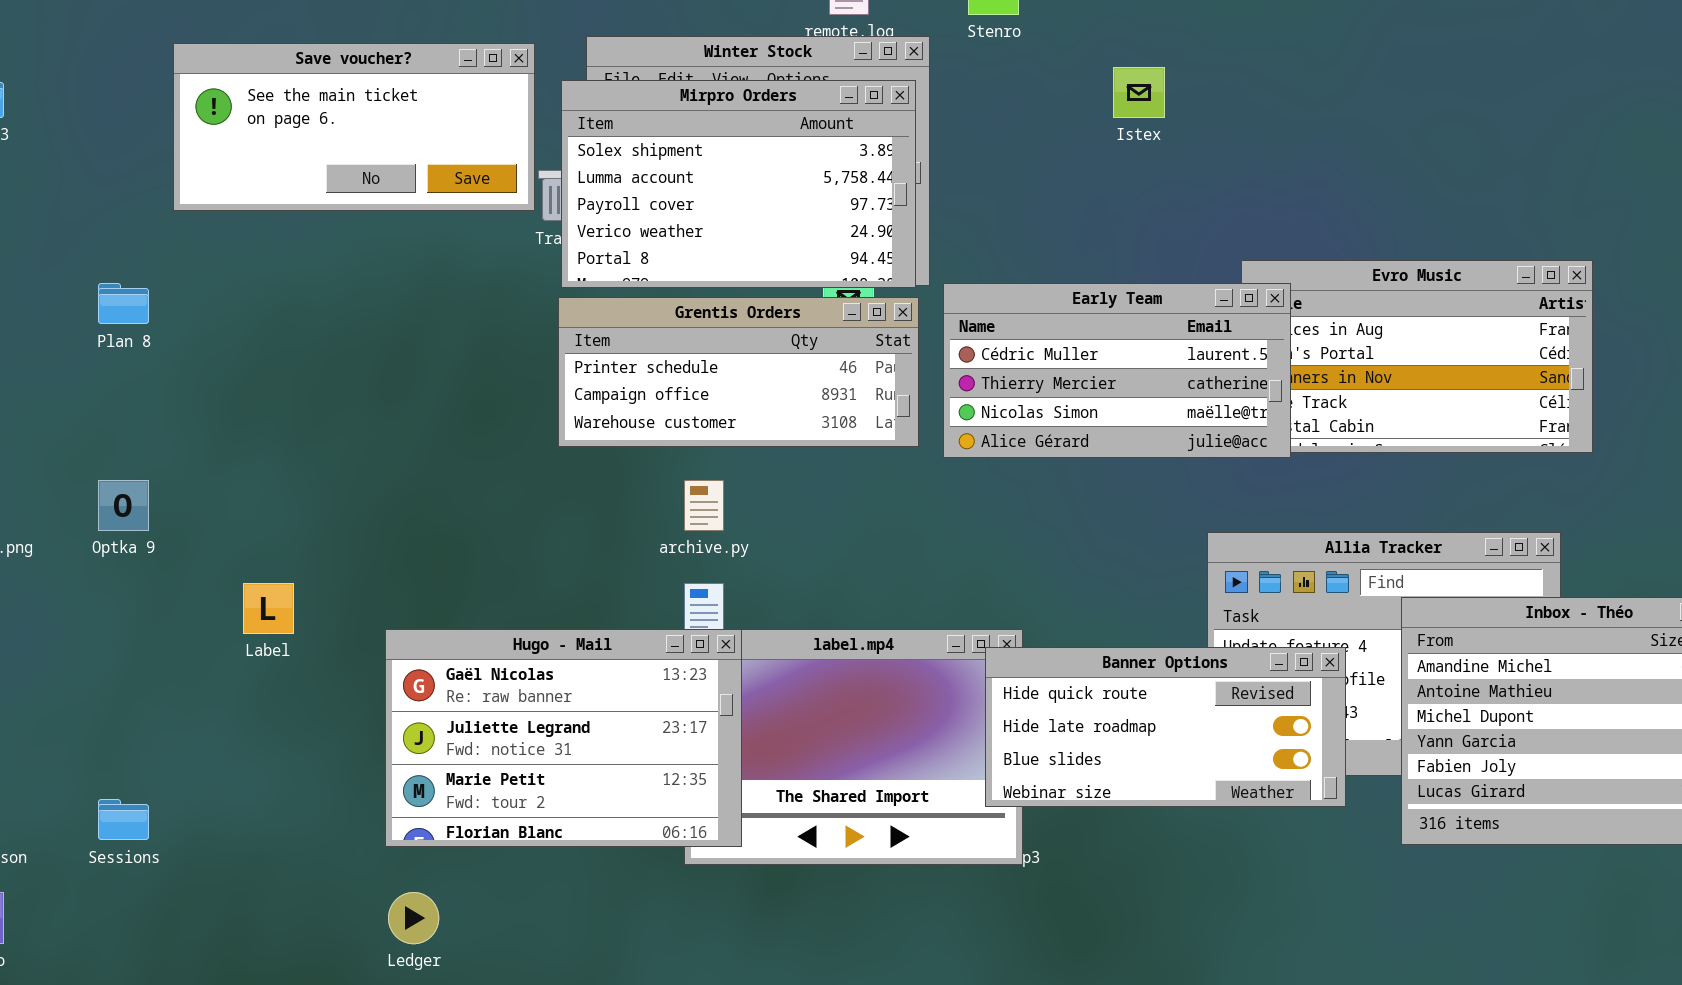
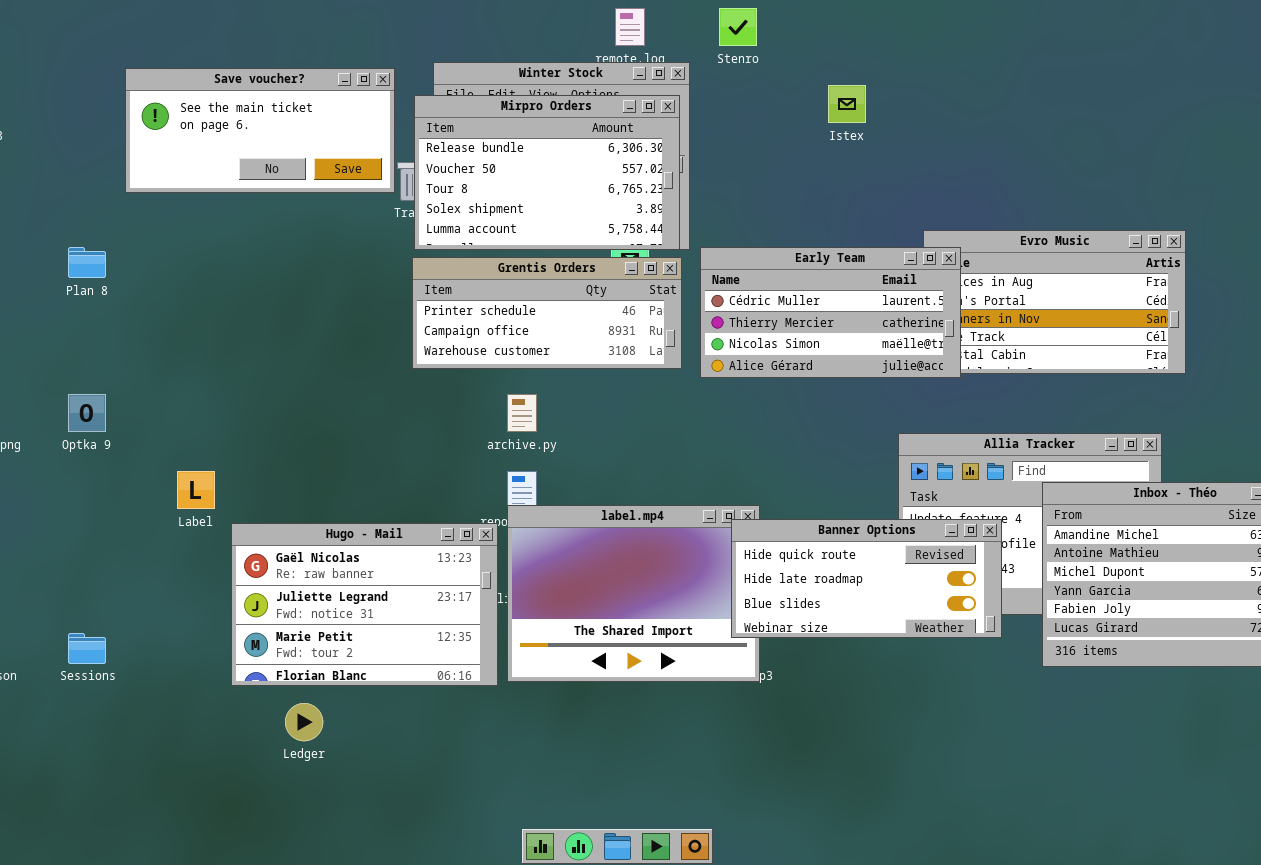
Mirpro Orders: [561,80,916,288] -> [414,95,680,250], scrolled up 3 rows
Hugo - Mail: [385,629,742,847] -> [231,523,498,686], moved

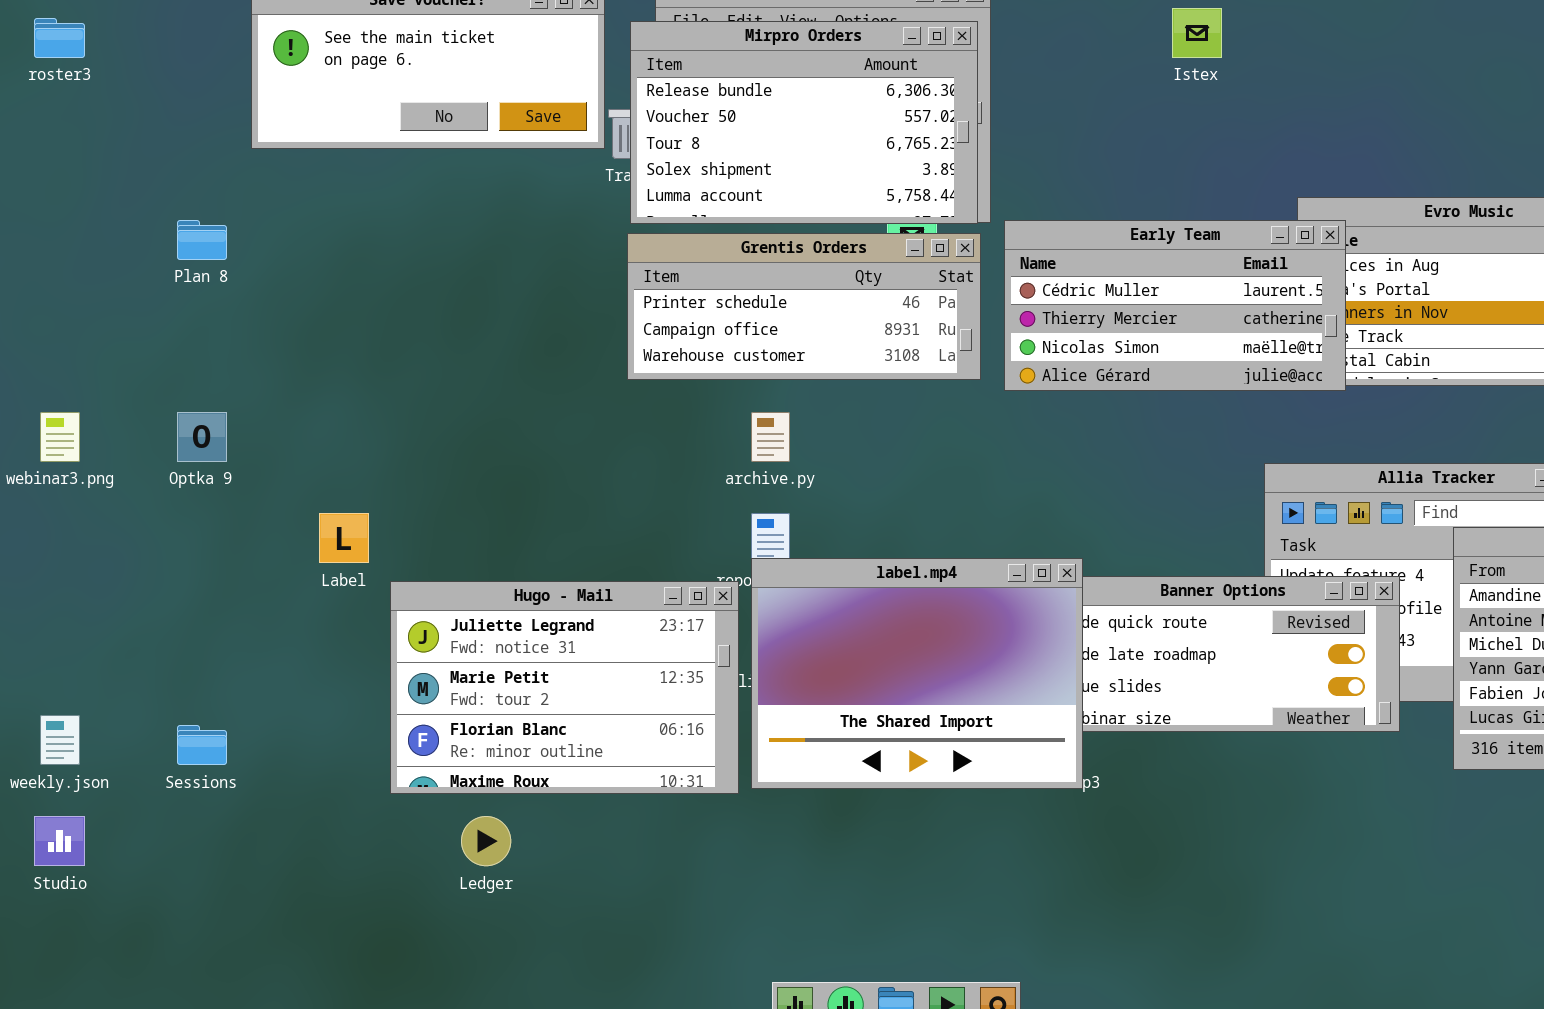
label.mp4: [507,505,760,682] -> [751,558,1083,789], raised
Hugo - Mail: [231,523,498,686] -> [390,581,739,794], scrolled down 1 row

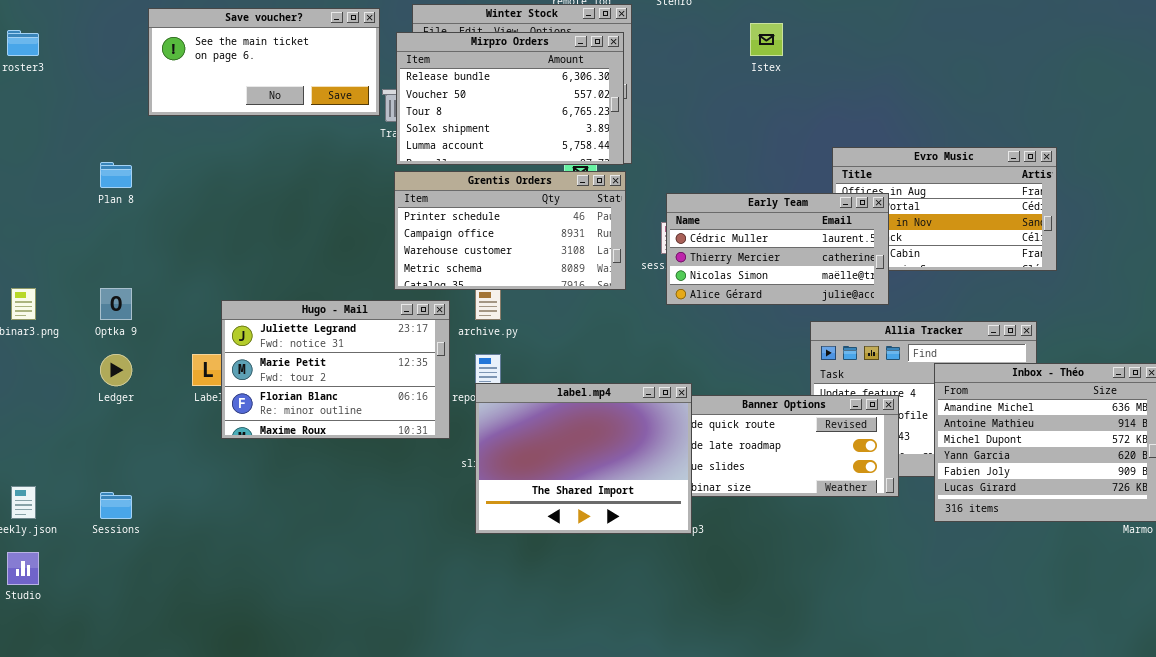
Early Team: [1004,220,1346,391] -> [666,193,889,305], moved
Grentis Orders: [627,233,981,380] -> [394,171,626,290], resized
Hugo - Mail: [390,581,739,794] -> [221,300,450,439], moved
Ledger: [461,816,511,866] -> [100,354,132,386], moved

